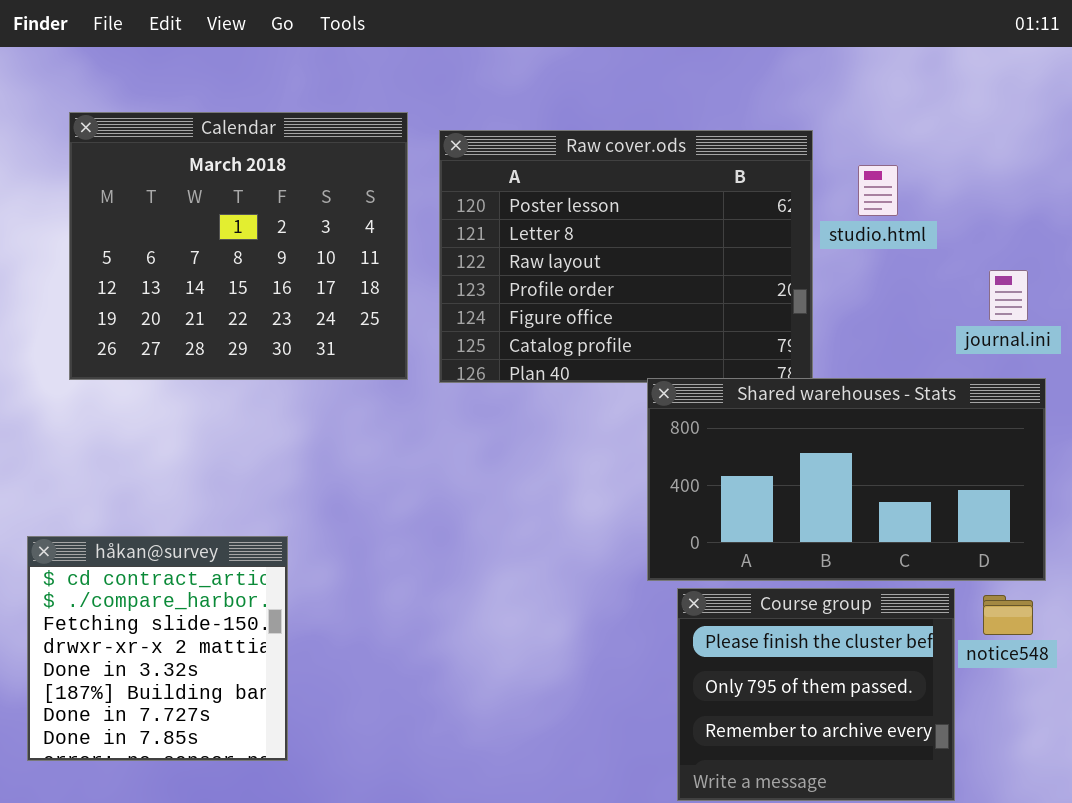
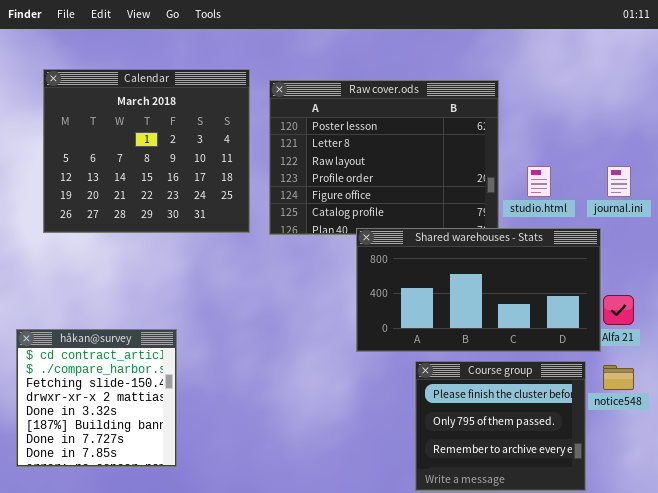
studio.html: [858,165,898,216] -> [527,166,551,197], moved
Shared warehouses - Stats: [647,378,1046,581] -> [356,228,601,352], moved

